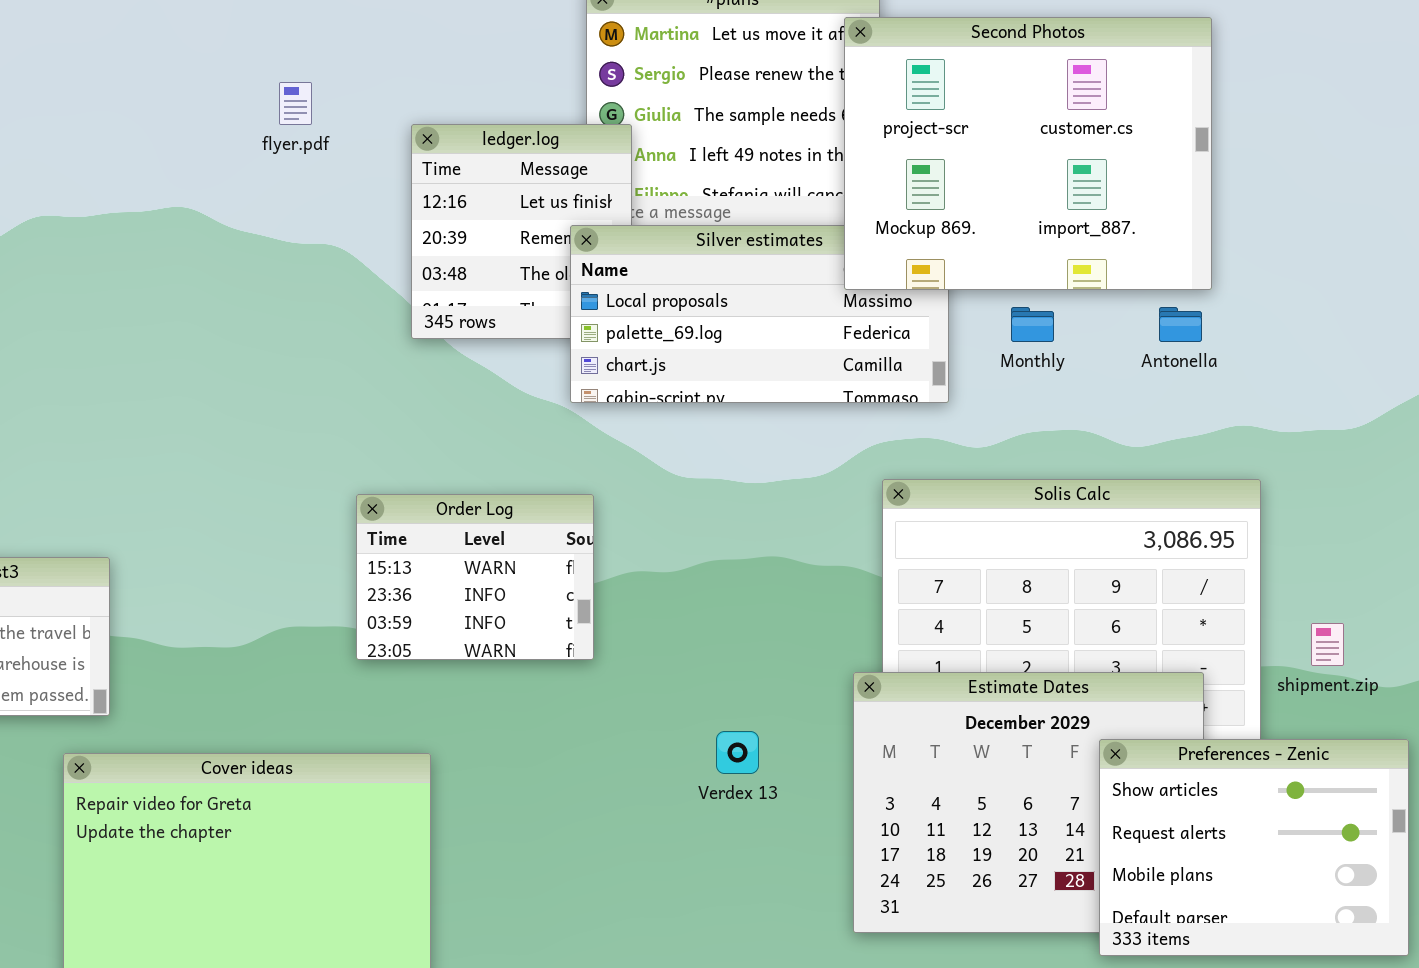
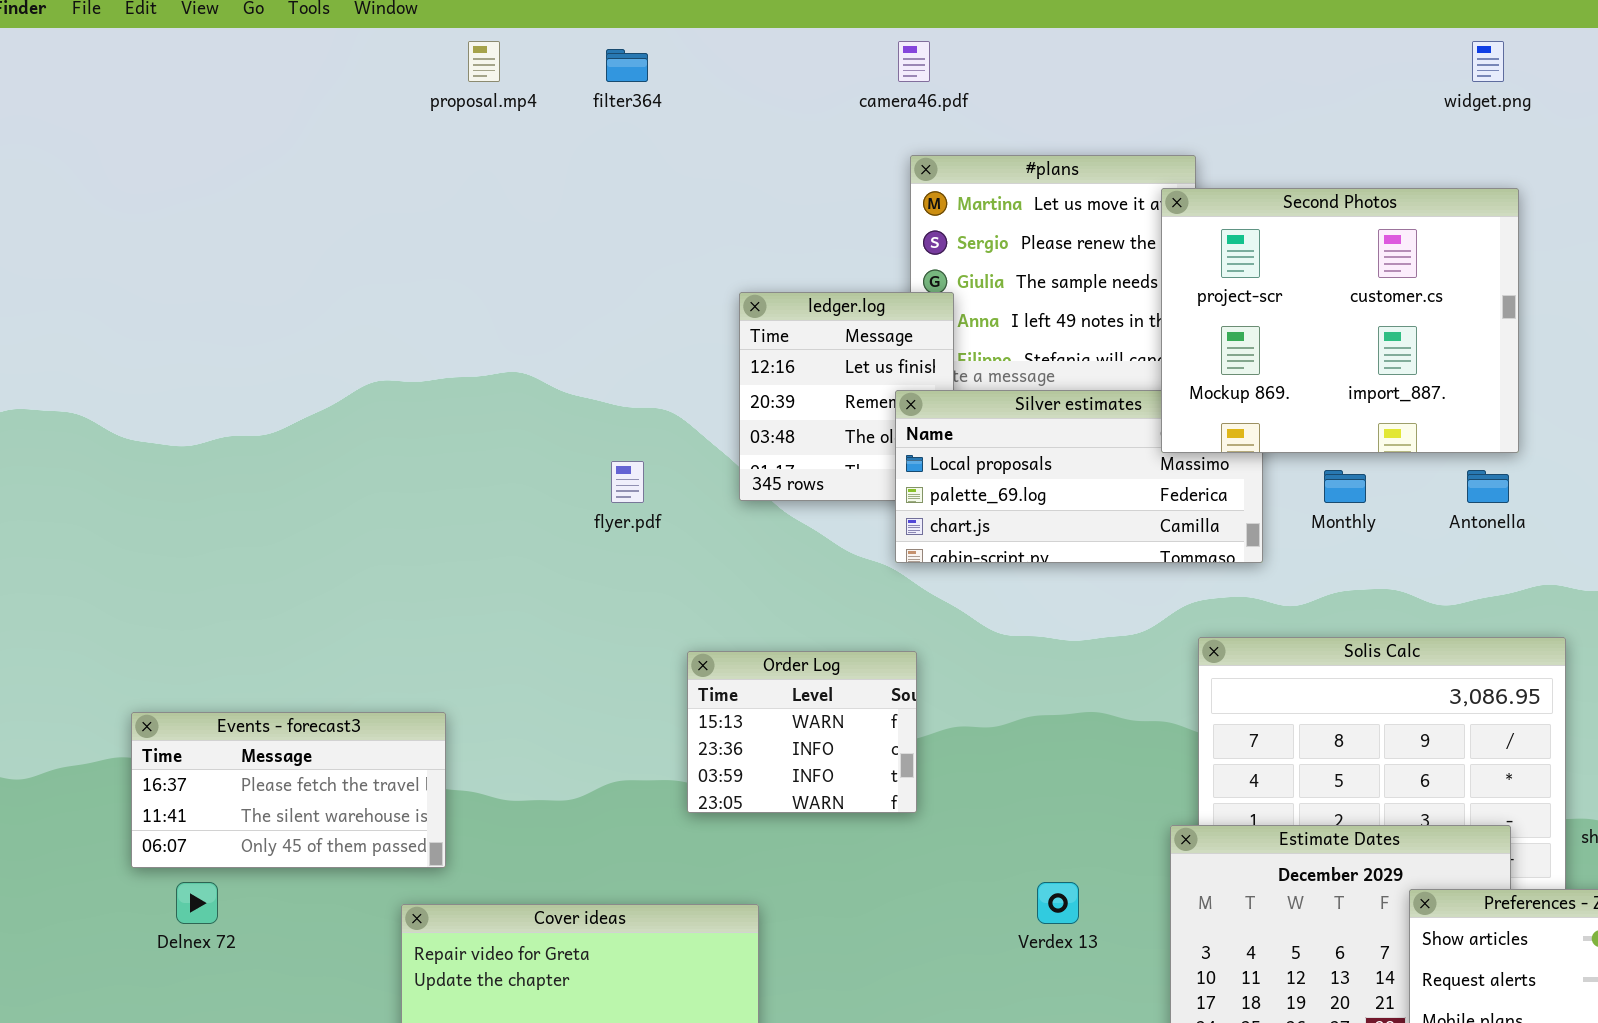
flyer.pdf: [279,82,312,125] -> [611,461,644,503], moved

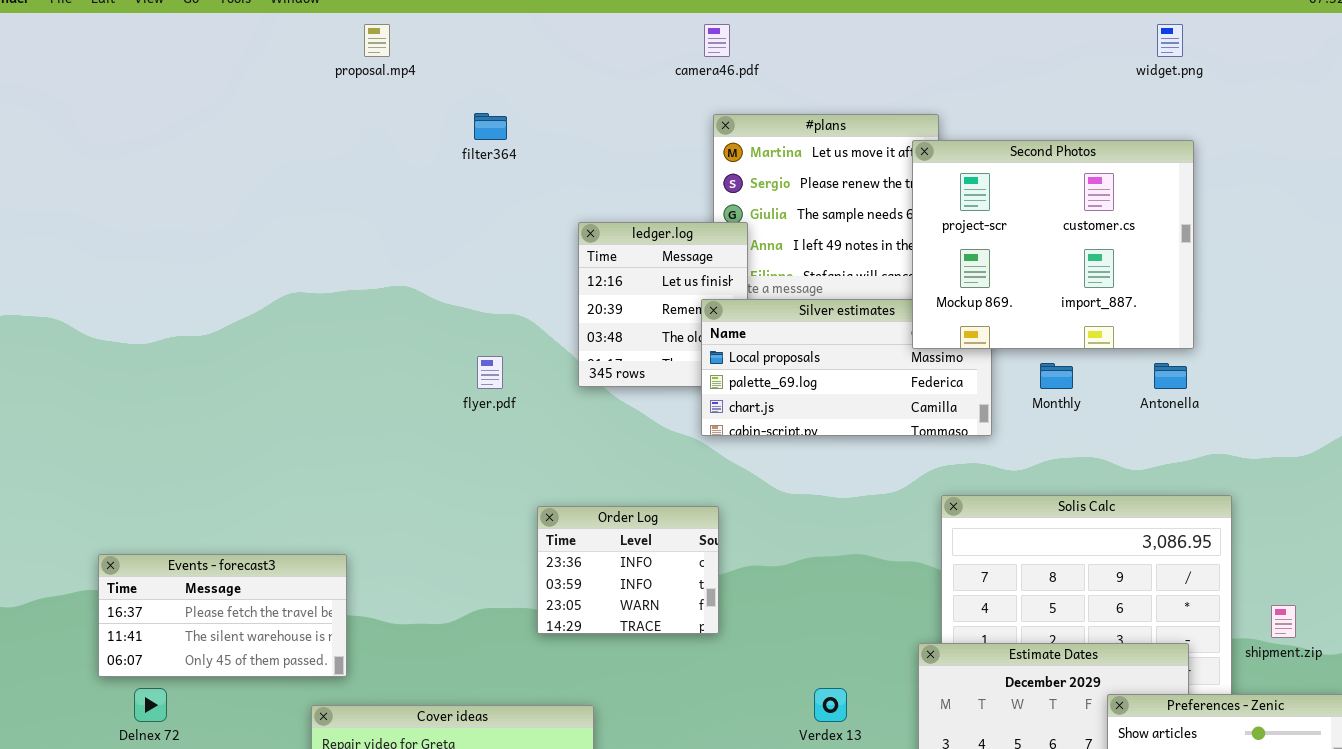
filter364: [606,49,648,82] -> [474,113,507,140], moved
Order Log: [687,651,917,813] -> [537,506,719,634], scrolled down 1 row

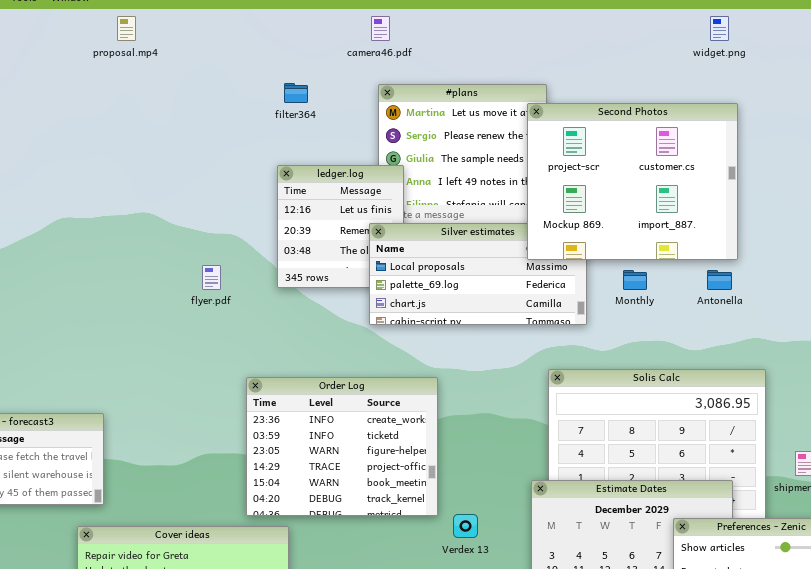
filter364: [474,113,507,140] -> [284,83,308,103], moved
Order Log: [537,506,719,634] -> [246,377,438,516], resized

